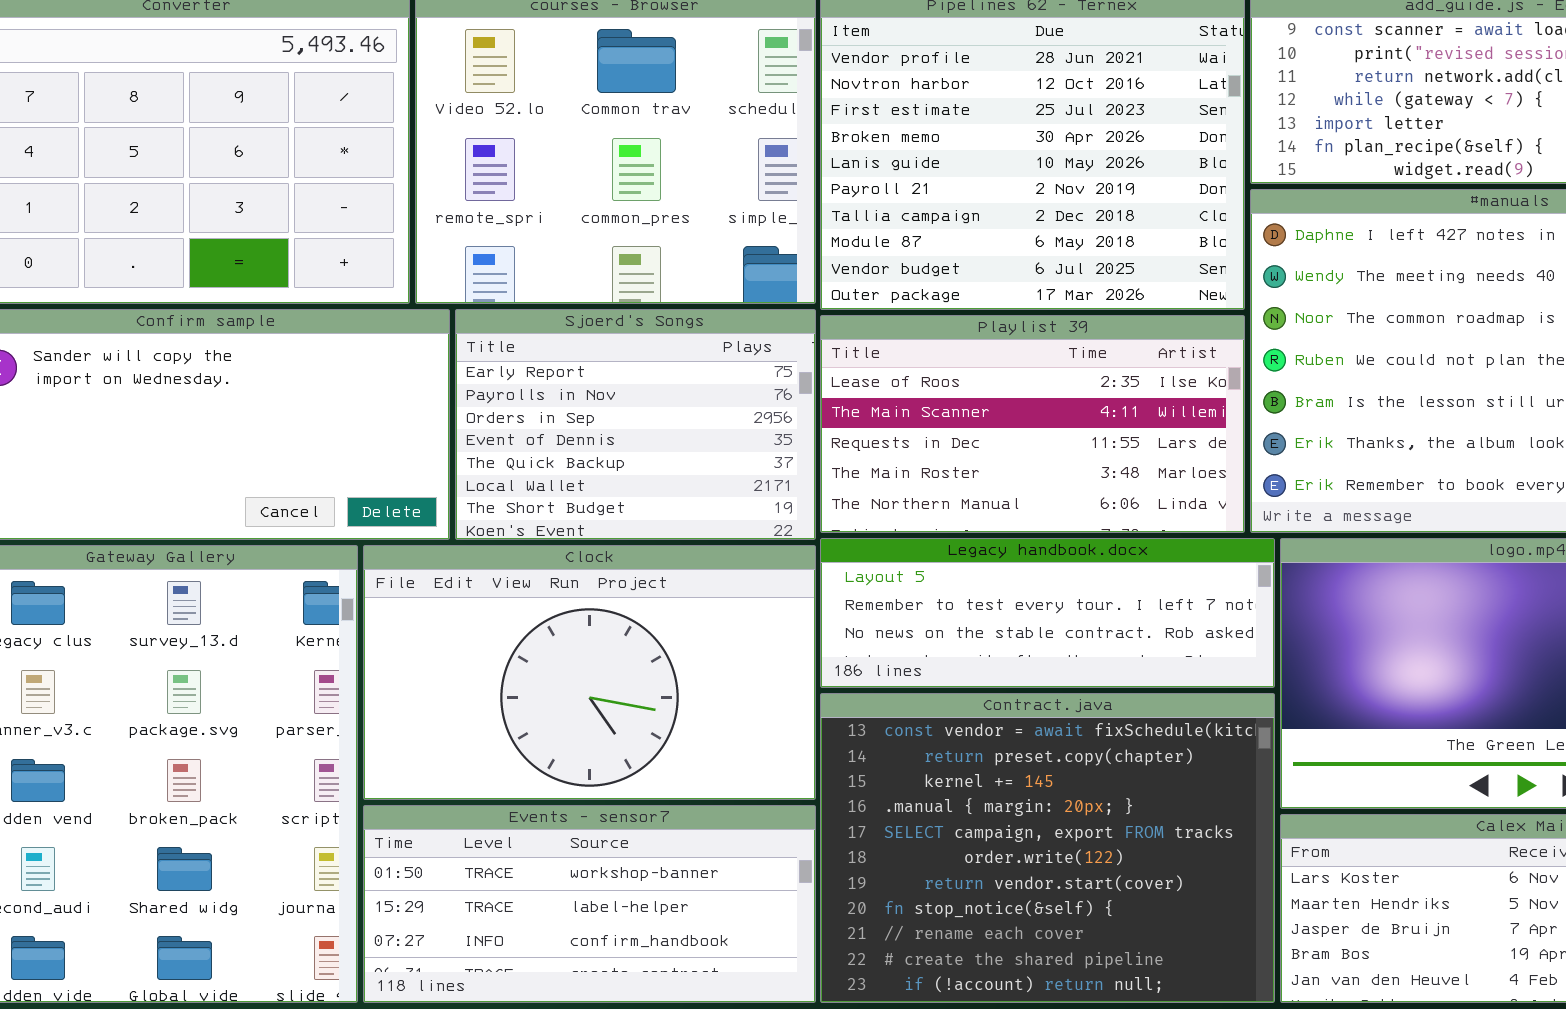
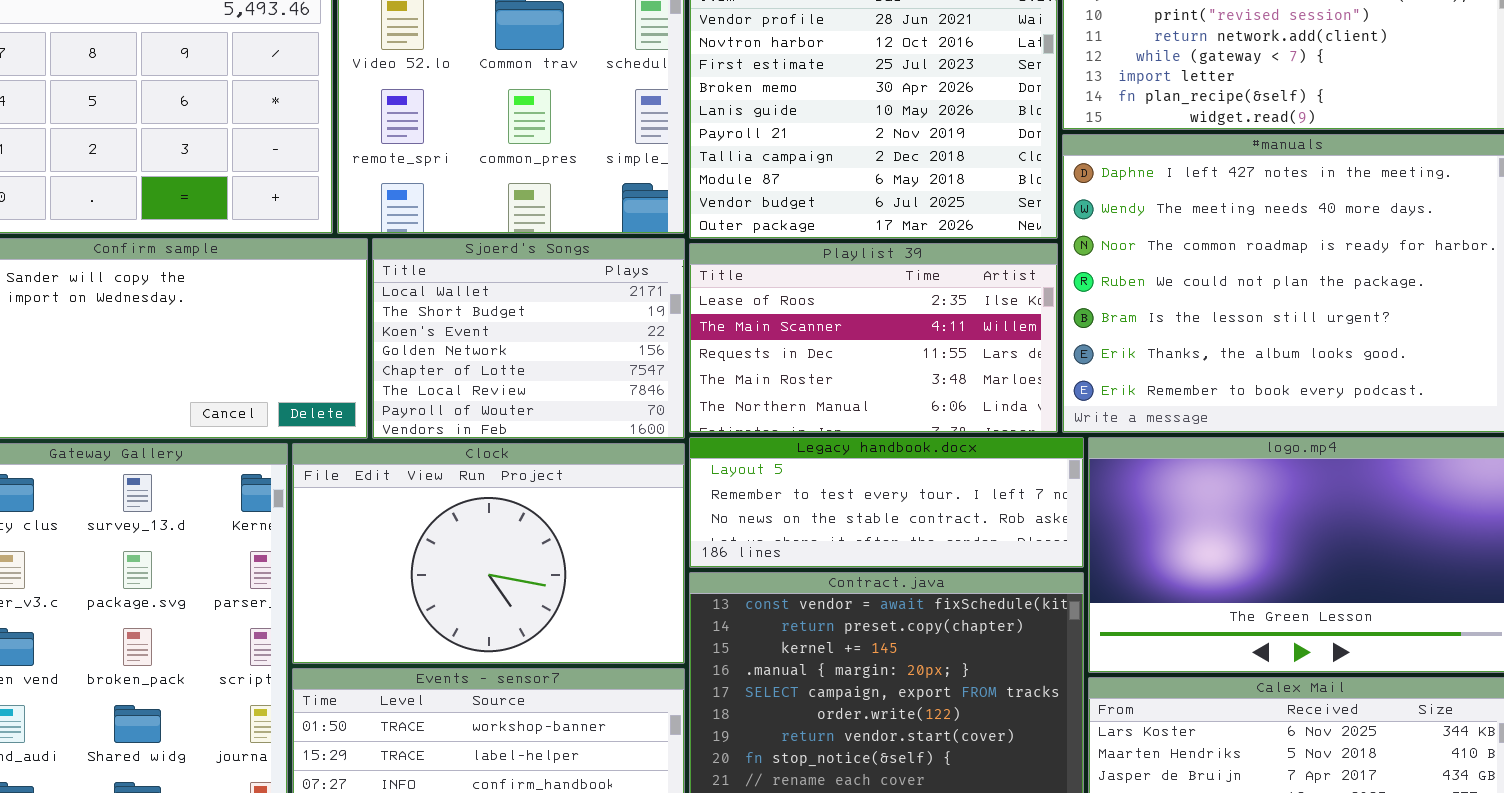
Sjoerd's Songs: [455,309,816,540] -> [372,238,685,439], scrolled down 5 rows

